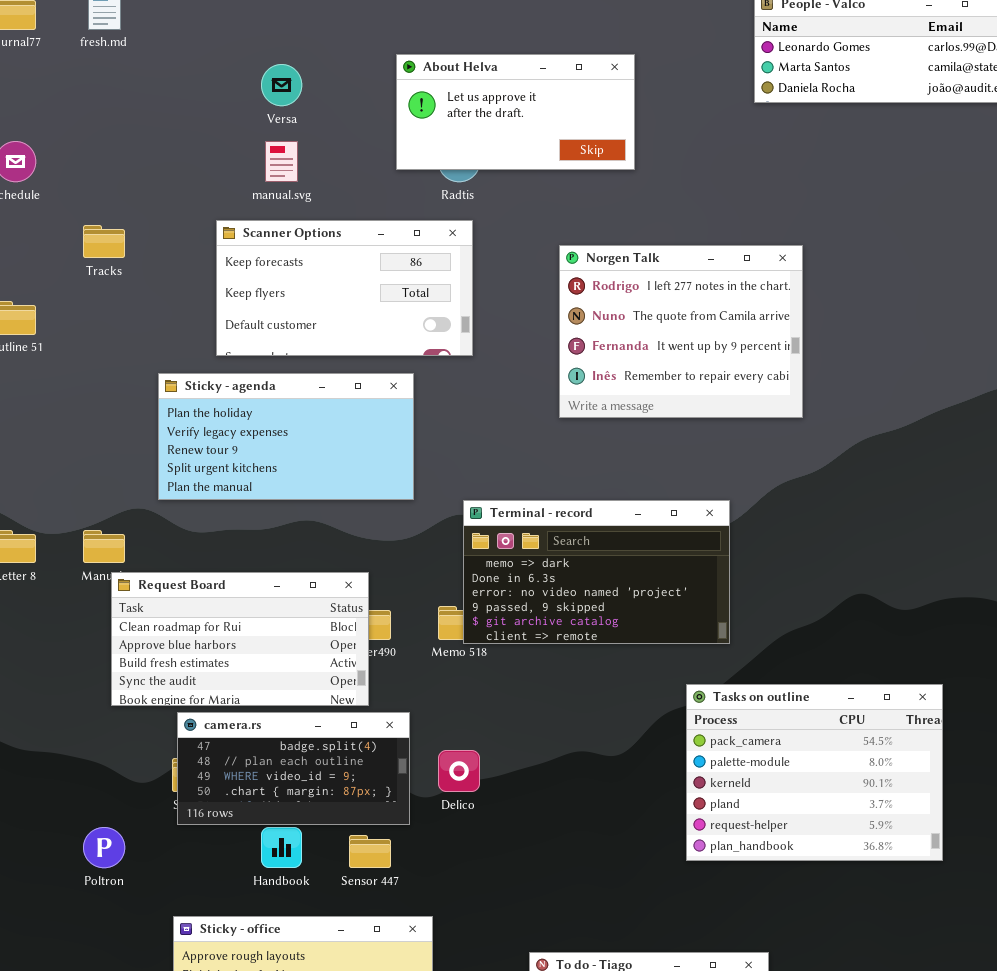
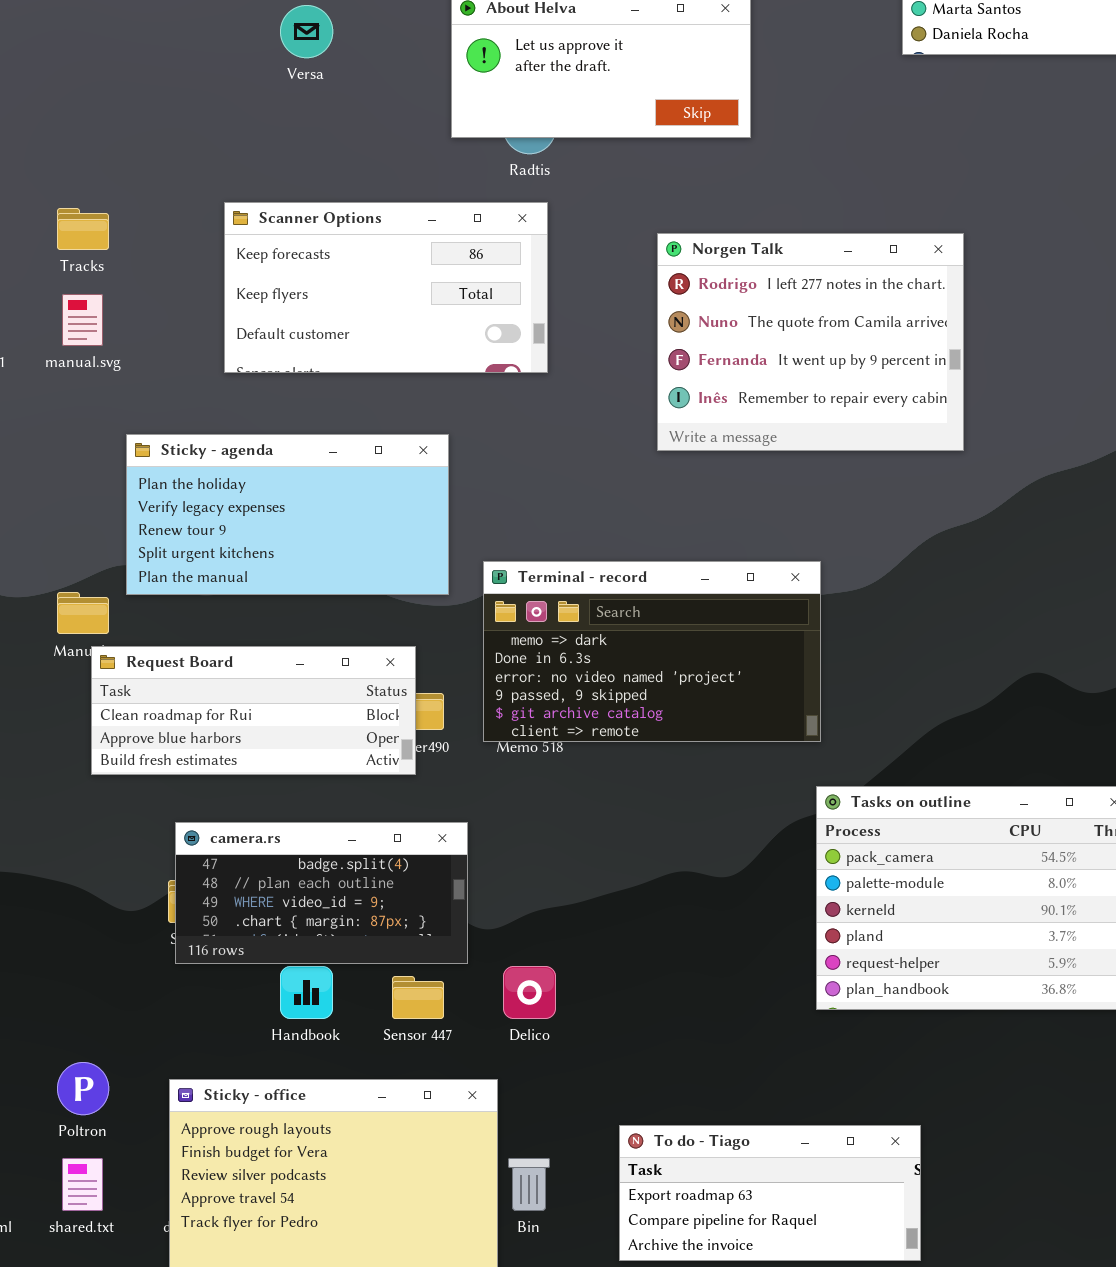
manual.svg: [265,141,298,182] -> [62,294,103,346], moved
Sticky - agenda: [158,373,414,500] -> [126,434,449,595], moved
Terminal - record: [463,500,730,644] -> [483,561,821,742], moved
Request Board: [111,572,369,706] -> [91,646,416,775], resized
Delico: [438,750,480,792] -> [503,966,556,1019], moved
Poltron: [83,827,125,868] -> [57,1062,109,1115], moved

